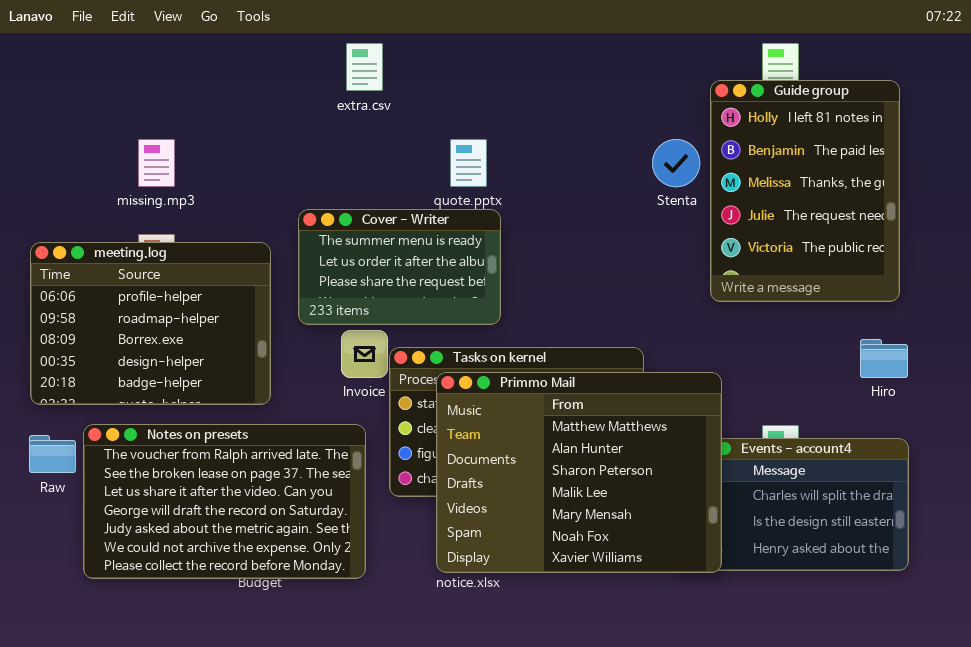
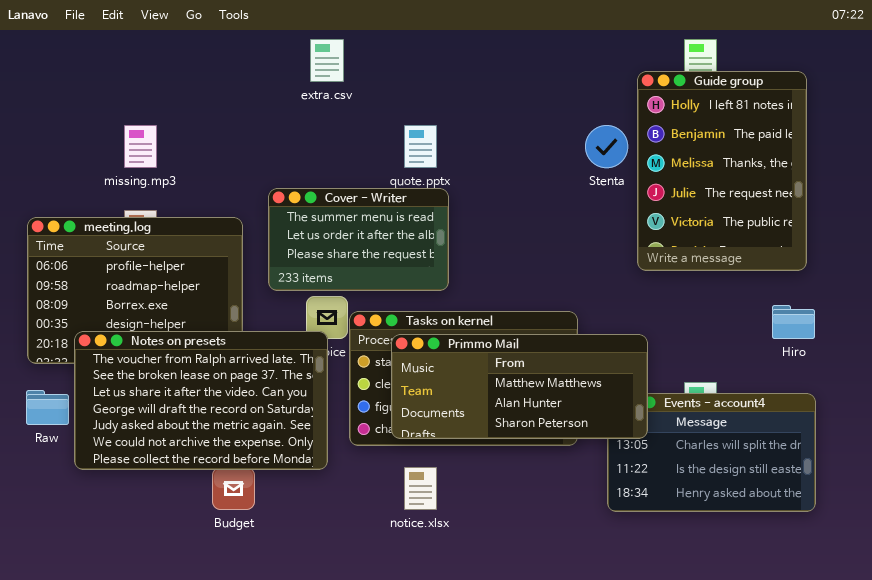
Primmo Mail: [436,372,722,573] -> [391,334,648,439], resized
Notes on presets: [83,424,366,579] -> [74,331,328,470], moved

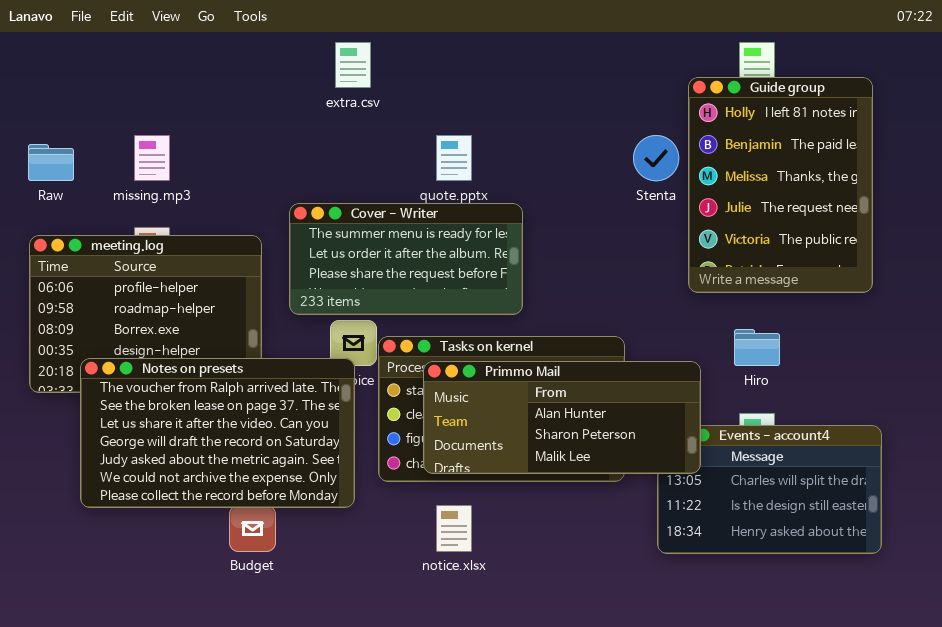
Cover - Writer: [268,188,449,291] -> [289,203,523,315], resized
Hiro: [772,305,815,339] -> [734,329,780,366], moved
Primmo Mail: [391,334,648,439] -> [423,361,701,474], scrolled down 1 row
Raw: [26,390,69,425] -> [28,144,74,181], moved

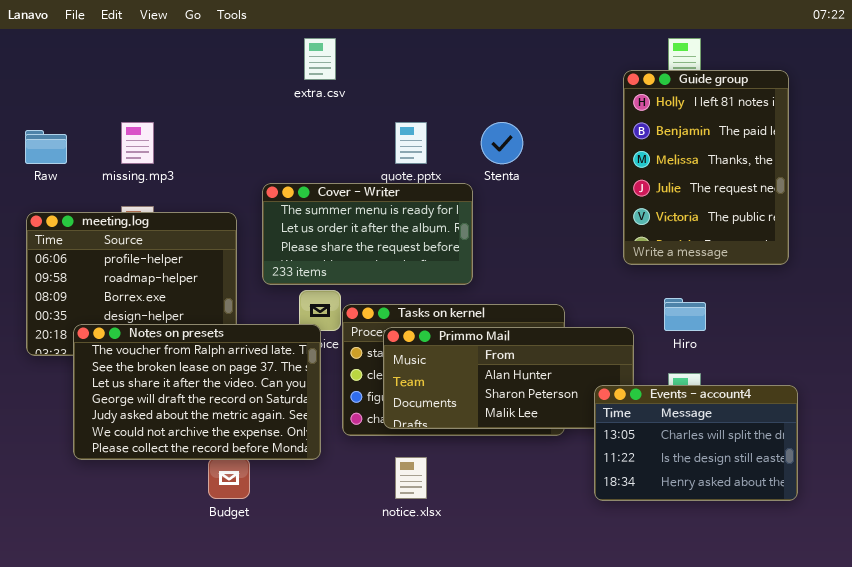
Stenta: [633,135,679,181] -> [481,122,523,164], moved
Events - account4: [657,425,882,554] -> [594,385,798,501], raised

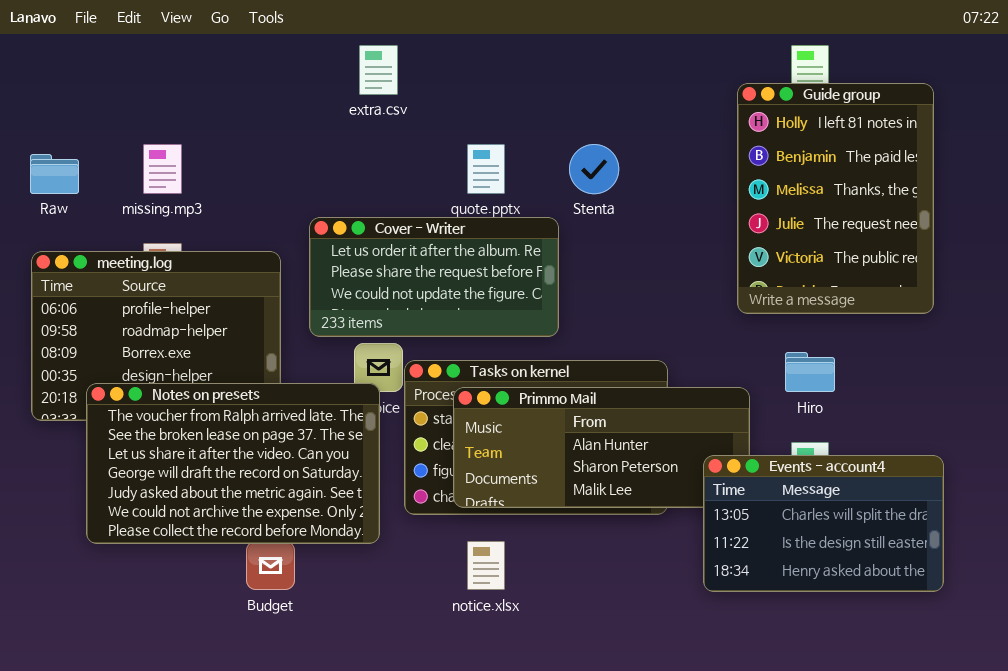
Cover - Writer: [262,183,473,285] -> [309,217,559,337], scrolled down 1 row

